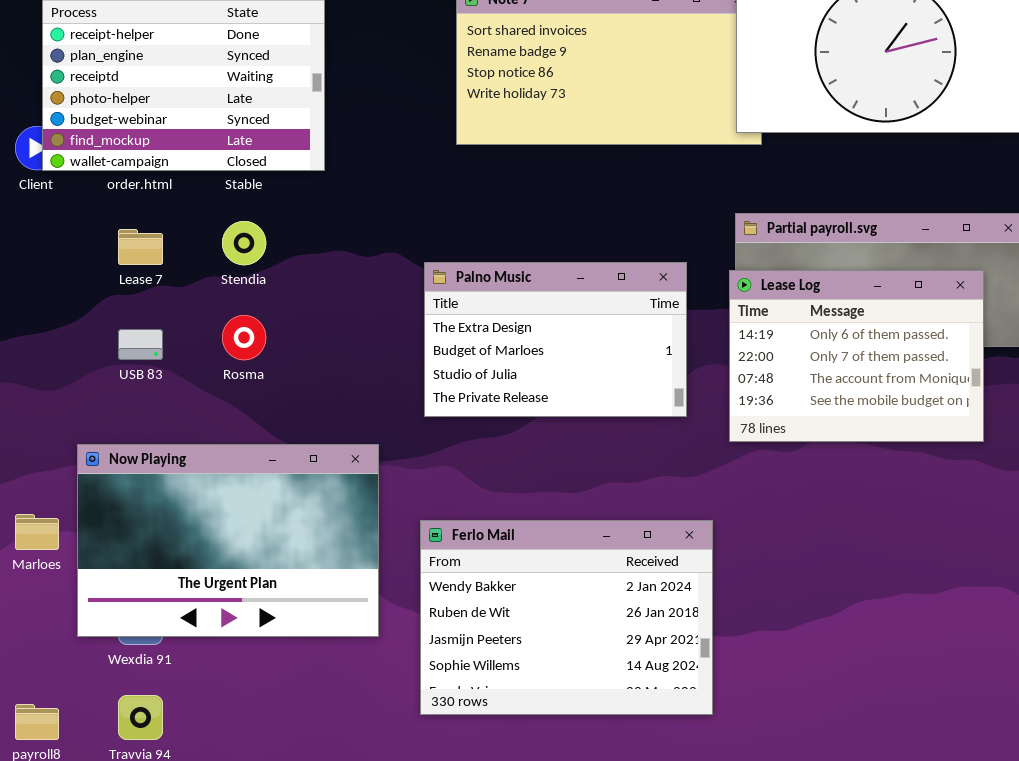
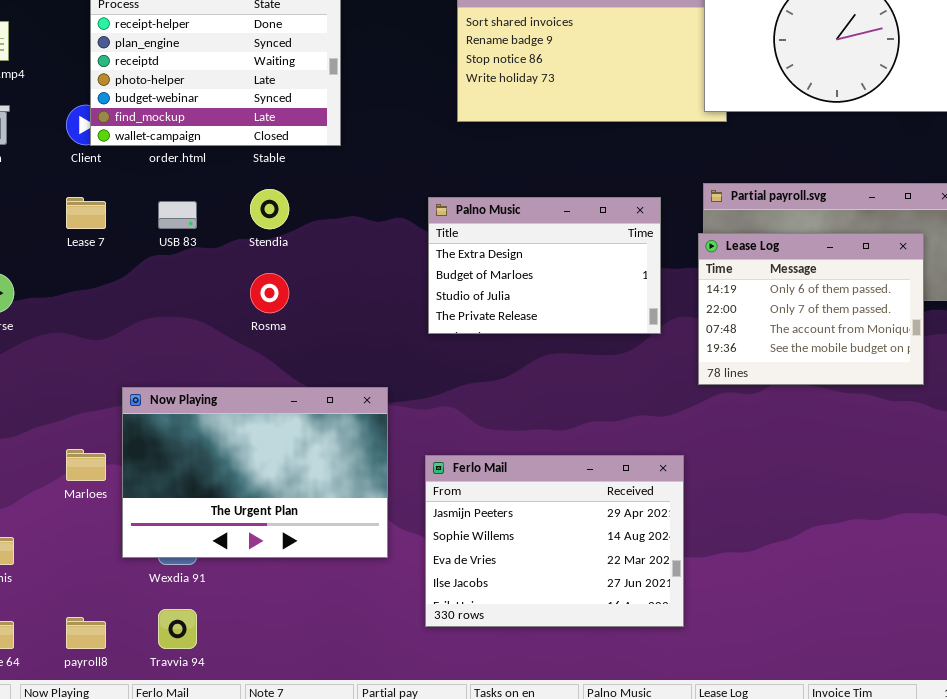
Lease 7: [118,229,163,265] -> [66,197,106,229], moved
Palno Music: [424,262,687,417] -> [428,197,661,334], moved
USB 83: [118,329,163,360] -> [158,201,197,229], moved
Ferlo Mail: [420,520,713,715] -> [425,455,684,627], scrolled down 2 rows

